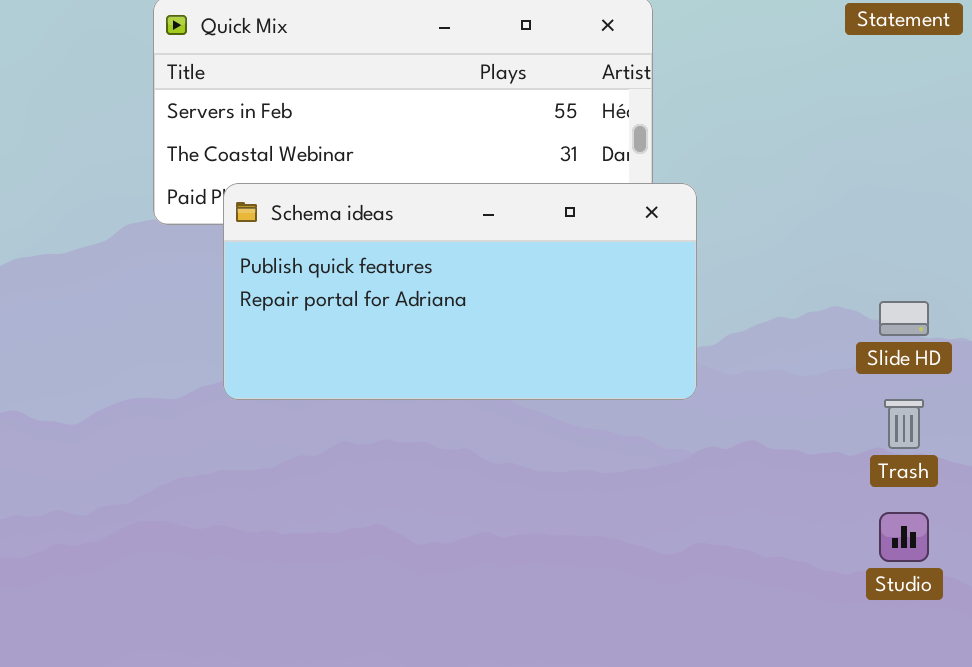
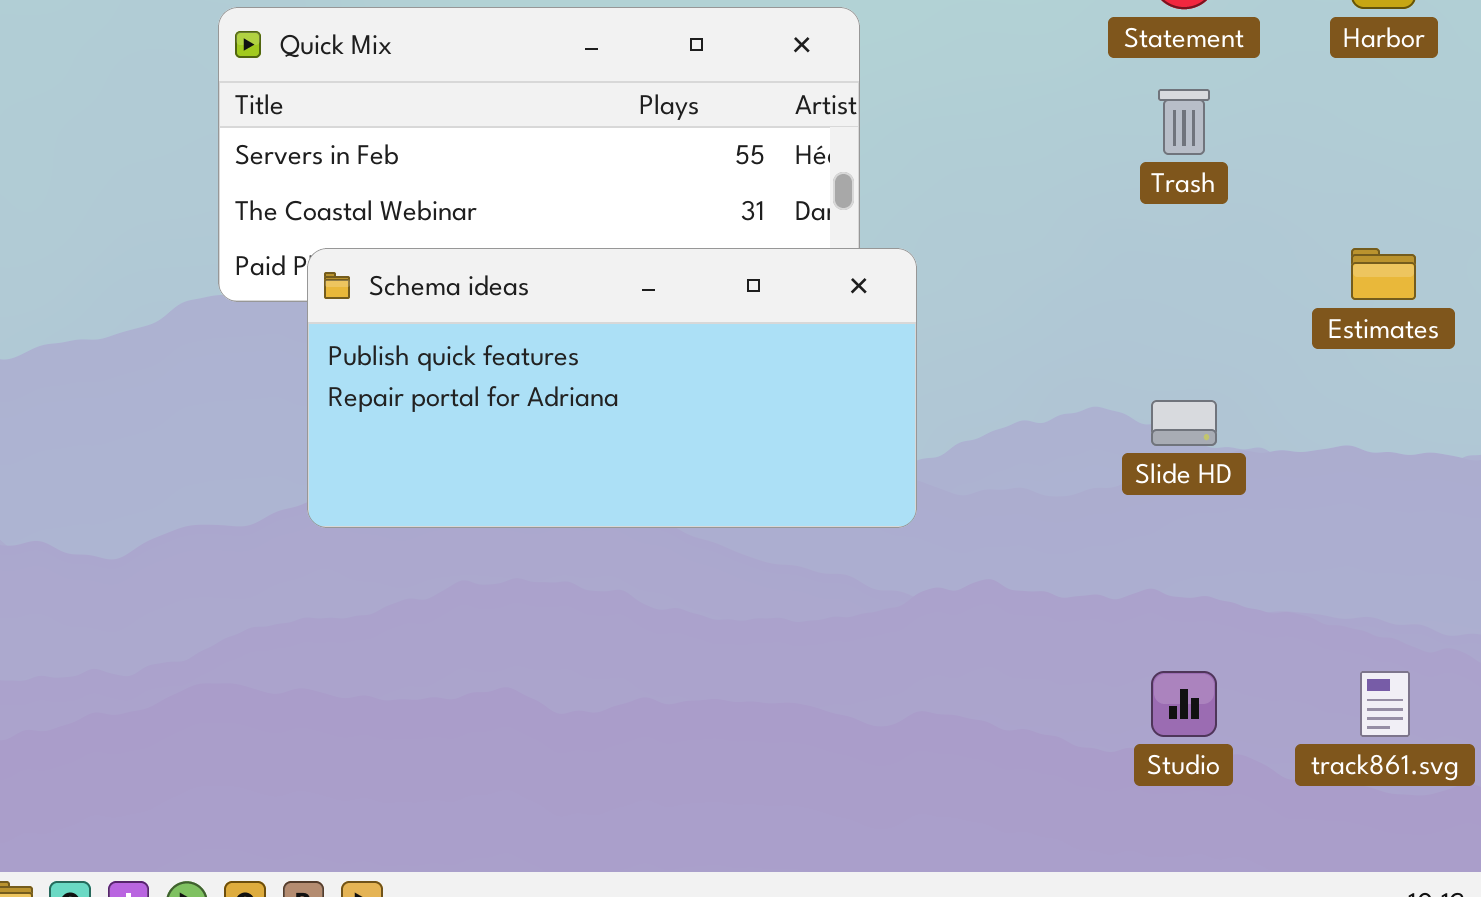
Trash: [884,399,924,449] -> [1158,89,1210,155], moved

